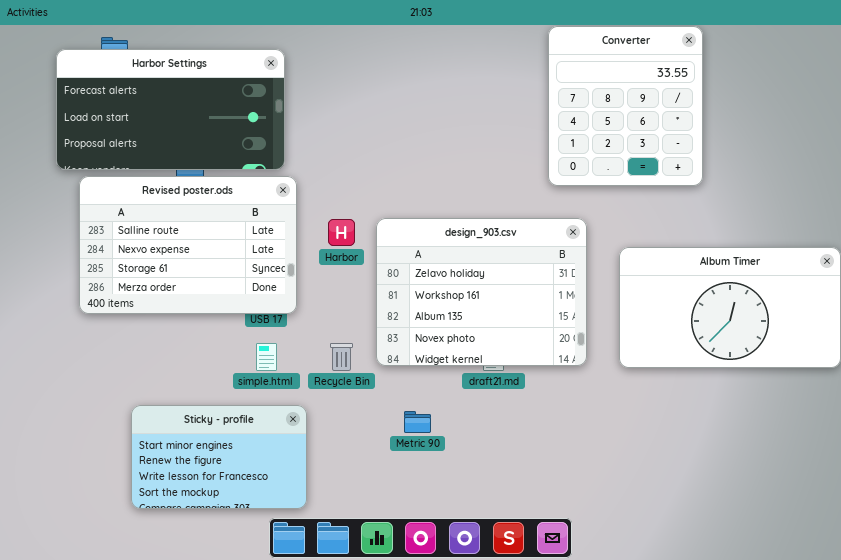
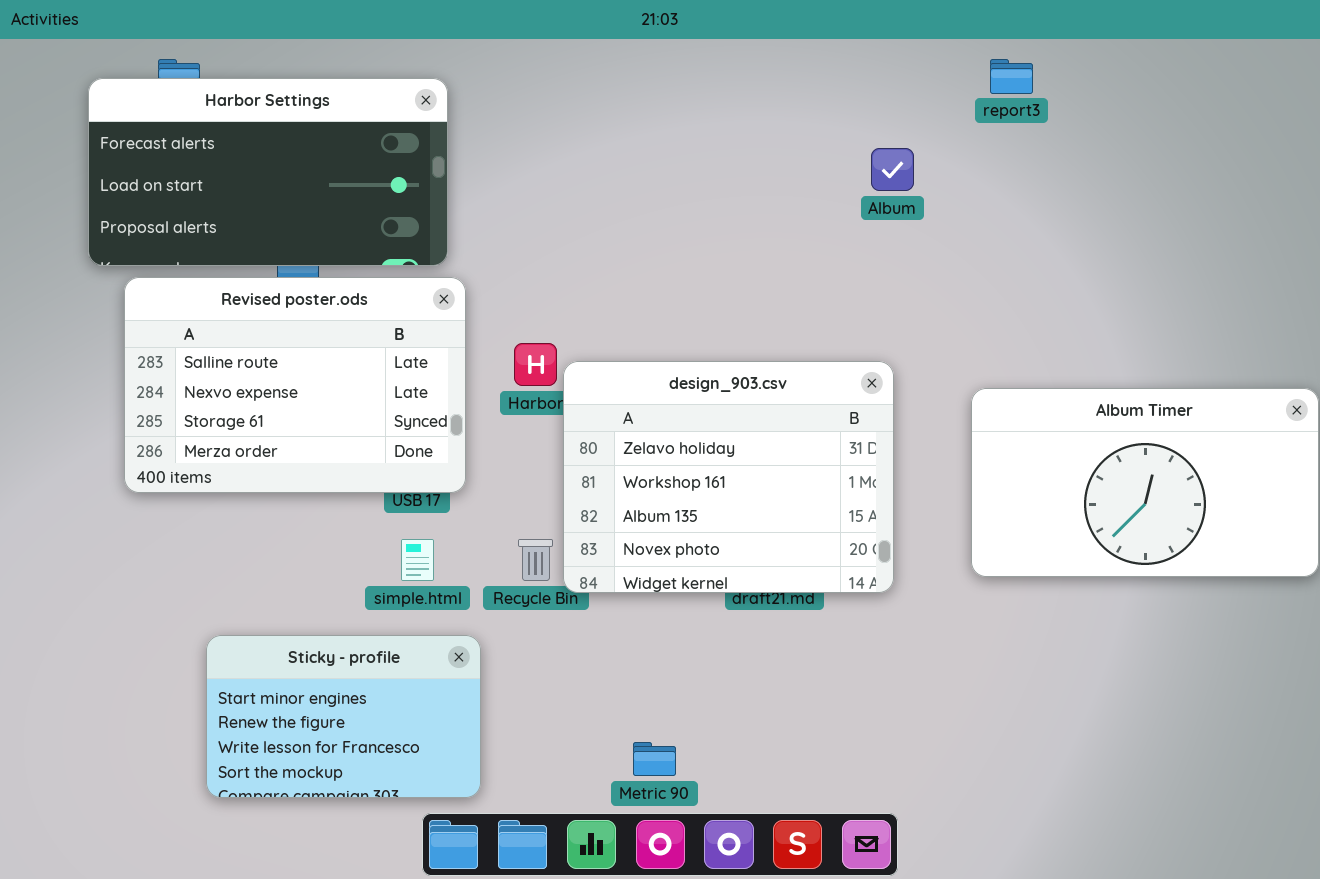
Converter: [548,26,703,186] -> none, closed
design_903.csv: [376,218,587,366] -> [563,361,894,593], moved
Metric 90: [404,411,431,433] -> [633,742,676,776], moved

